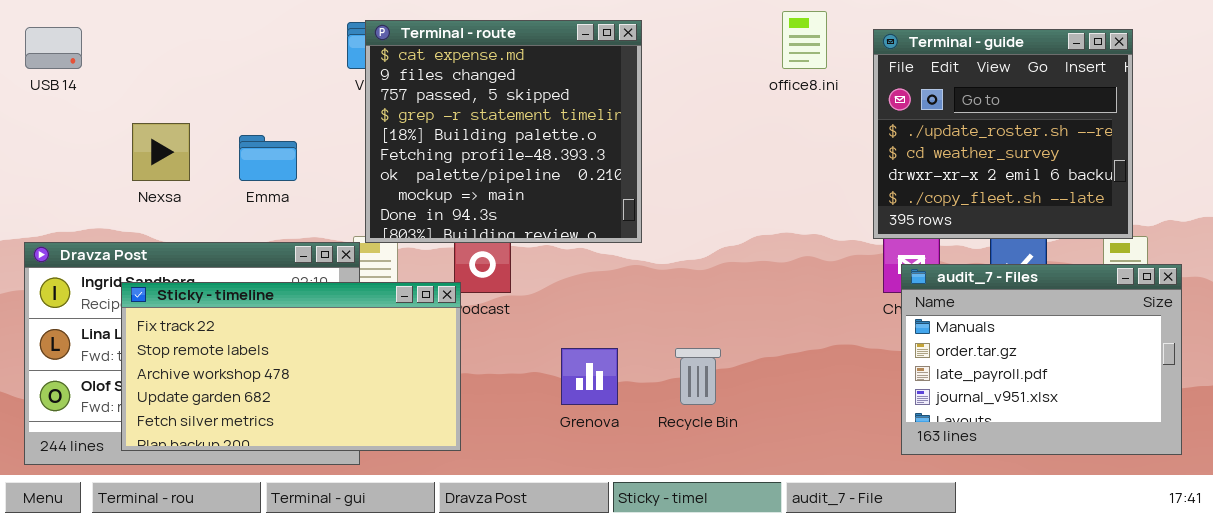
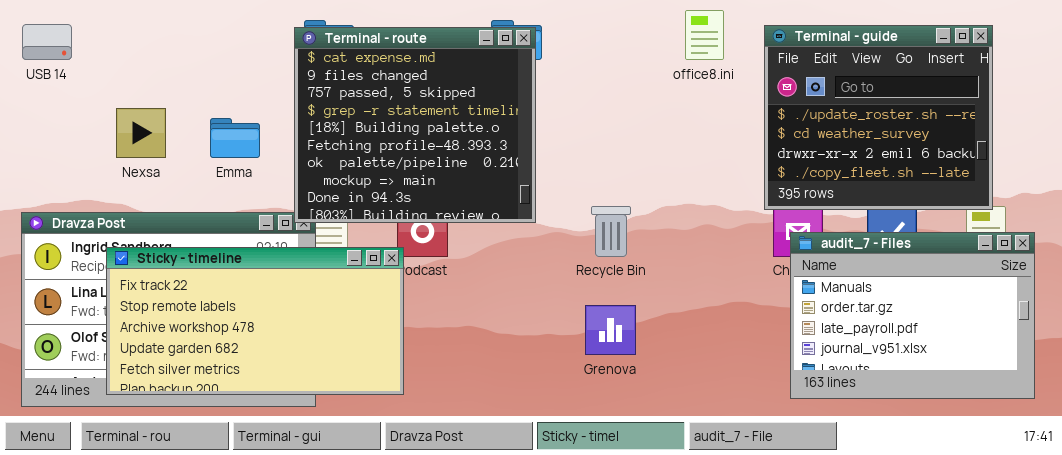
Terminal - route: [365,20,642,243] -> [294,27,536,223], moved
Grenova: [561,348,618,405] -> [585,305,636,355], moved
Recycle Bin: [675,348,721,405] -> [591,206,631,257], moved

